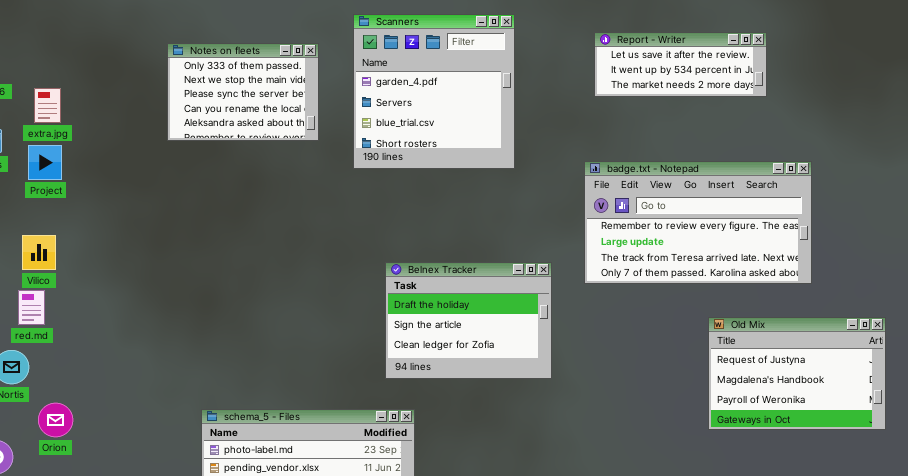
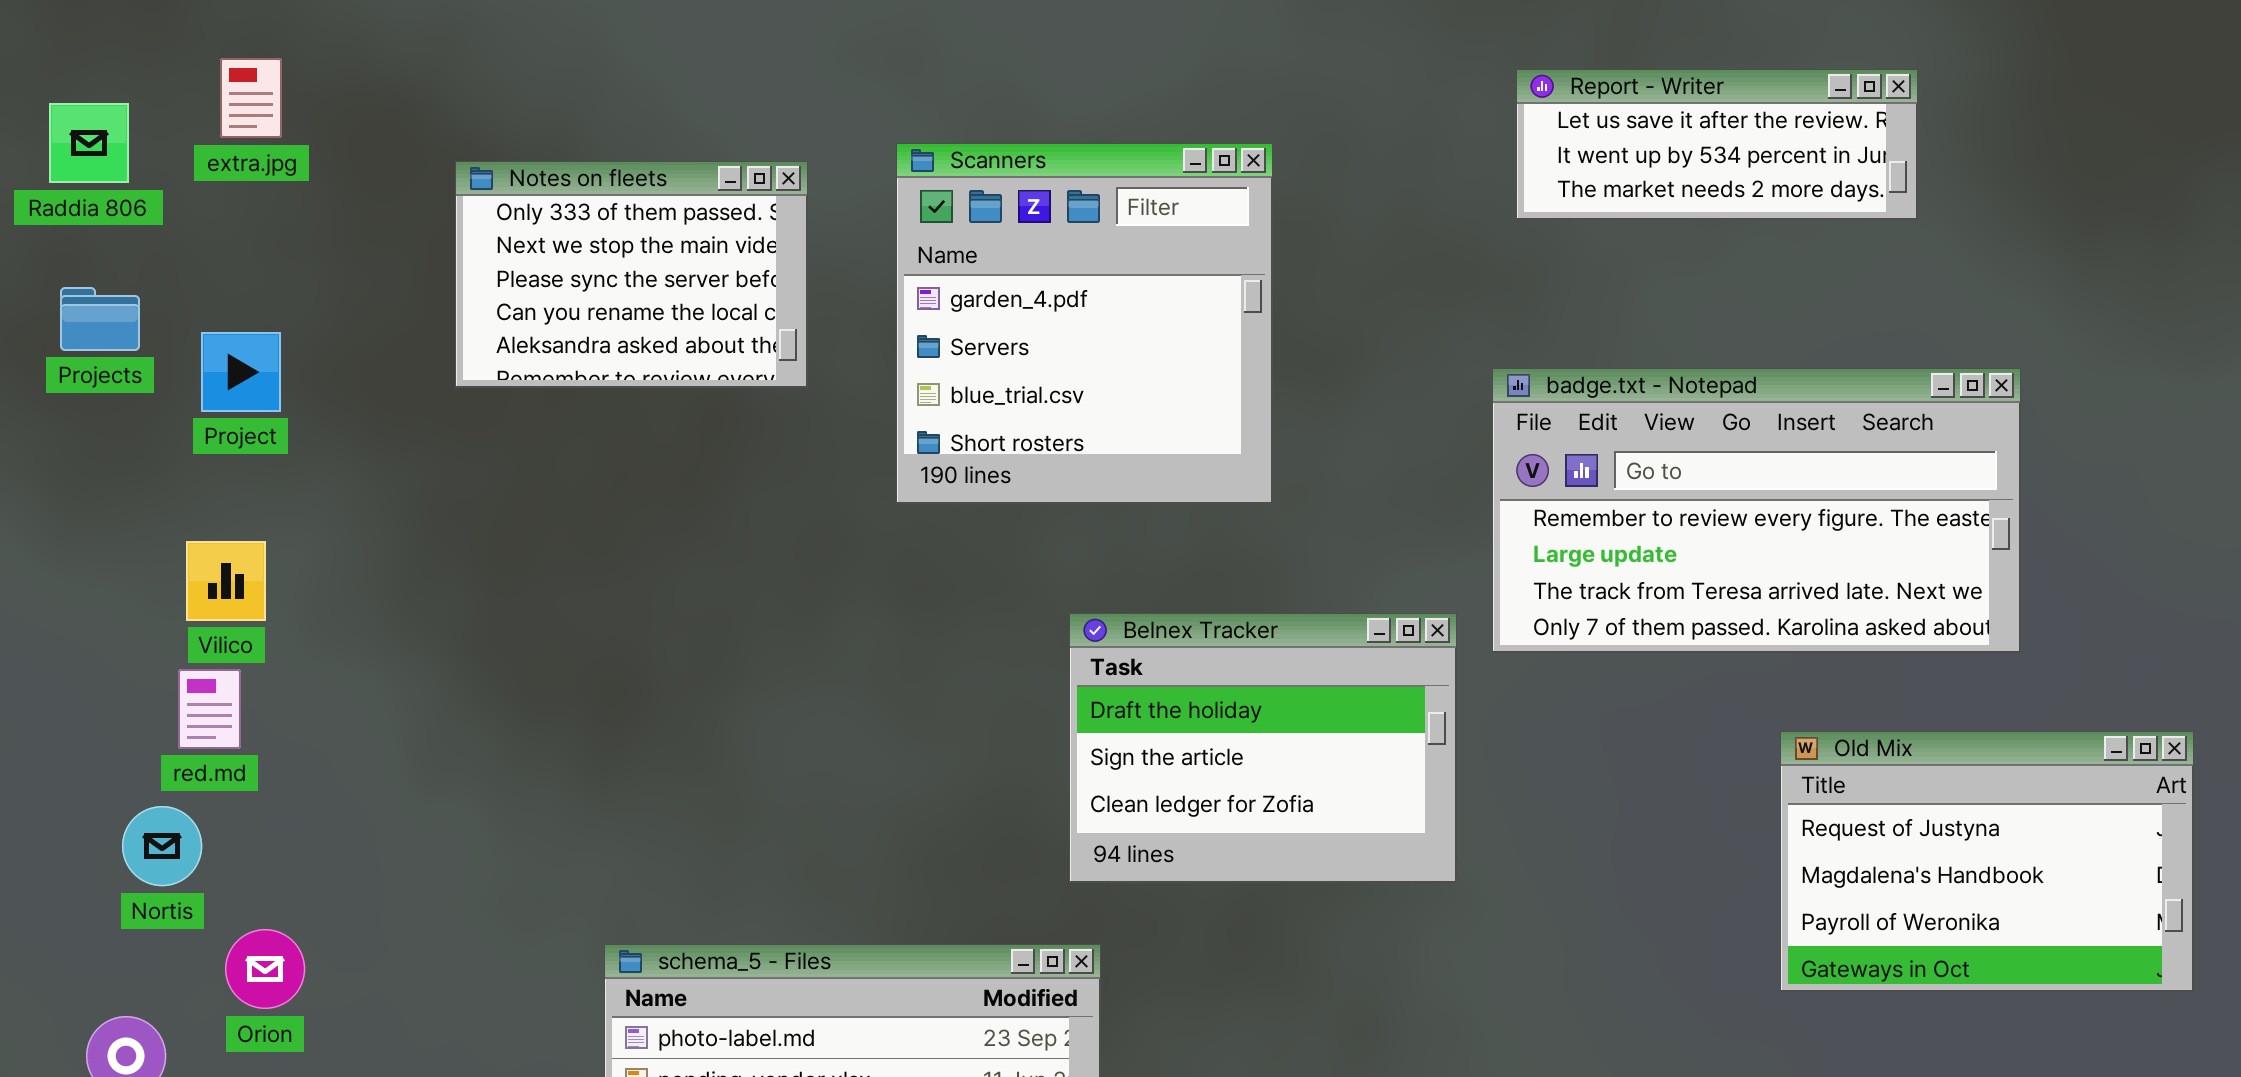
Scanners: [353,14,515,169] -> [896,143,1273,504], moved
Notes on fleets: [167,43,319,141] -> [455,161,808,388], moved
extra.jpg: [34,88,61,123] -> [220,58,282,138], moved
Belnex Tracker: [385,262,552,379] -> [1069,613,1457,883], moved

